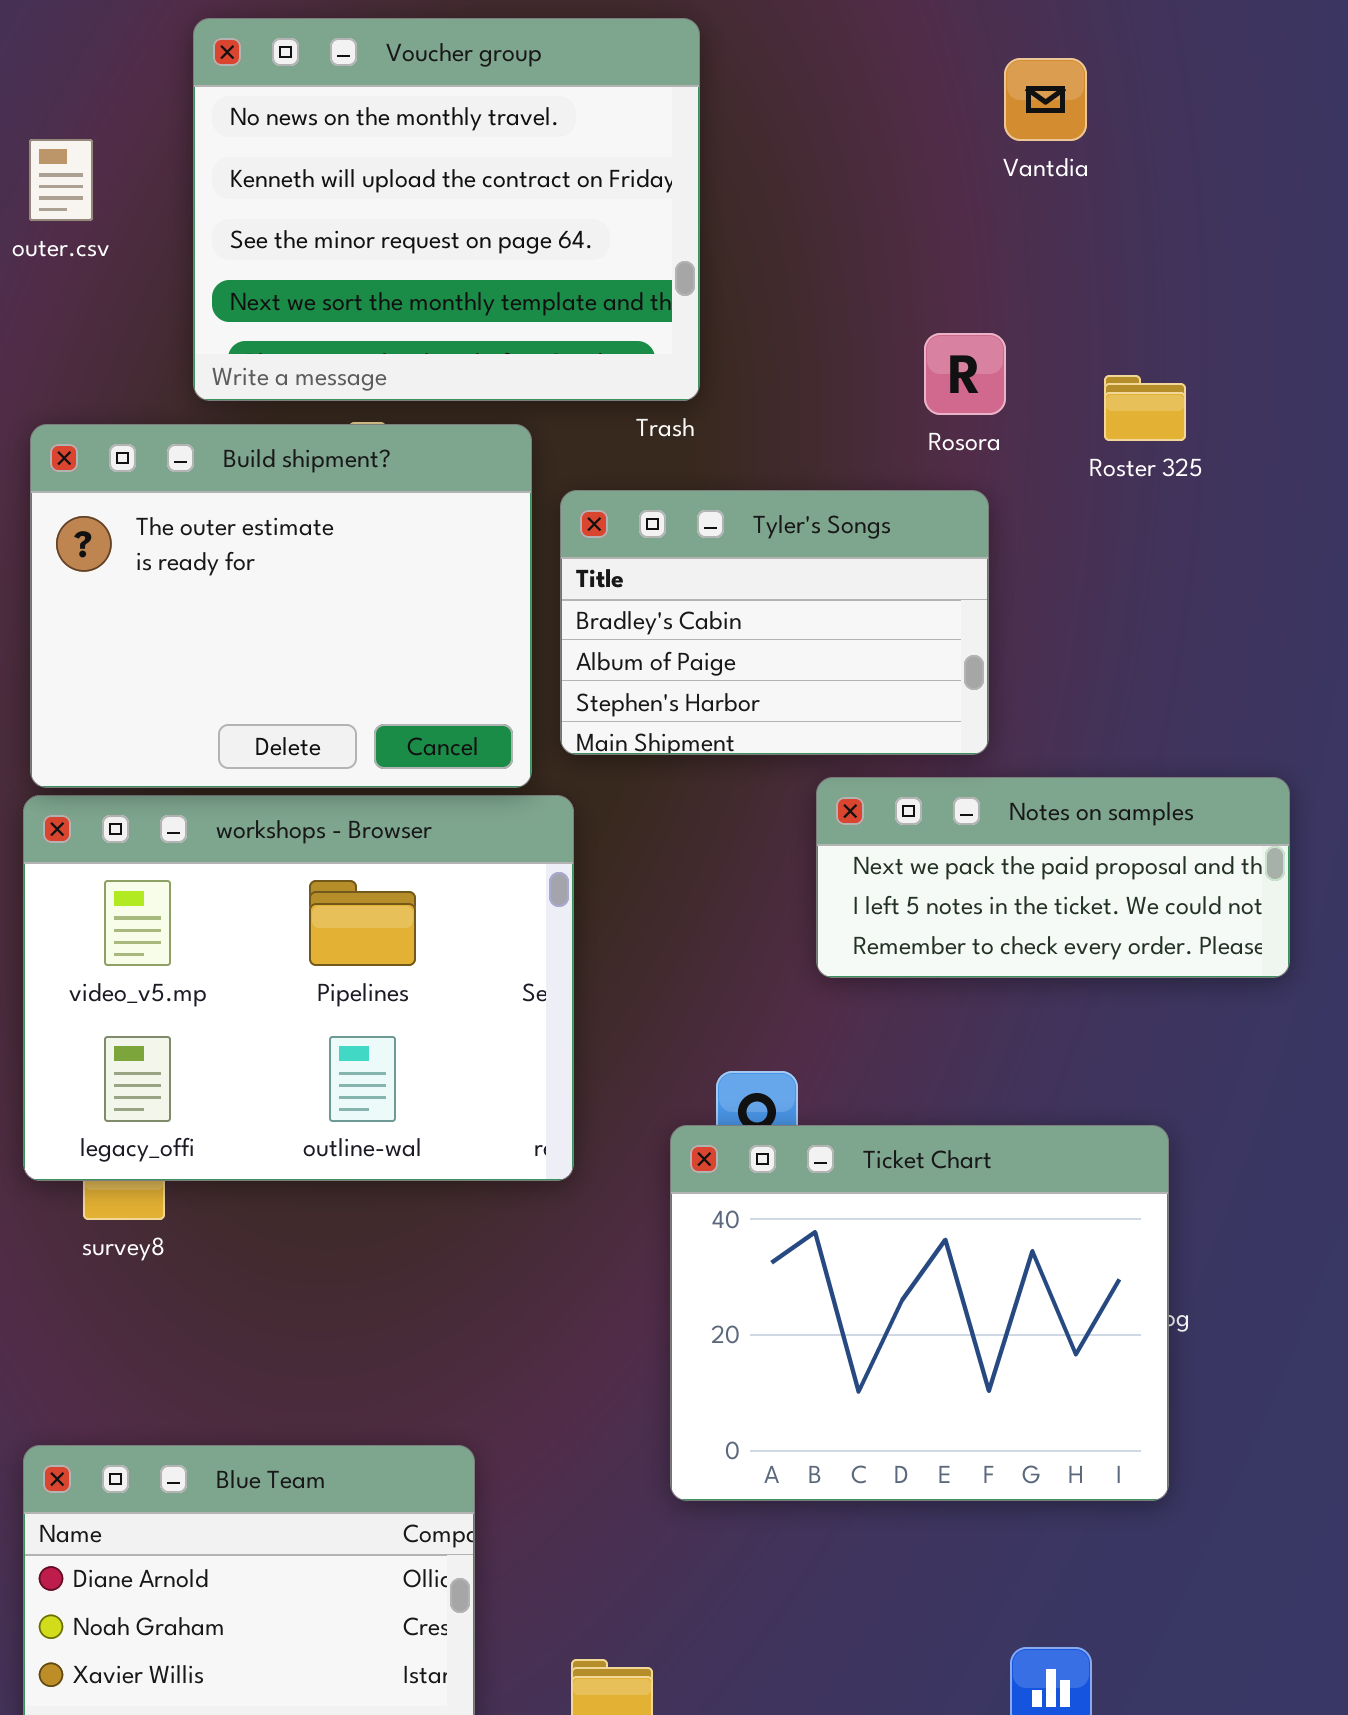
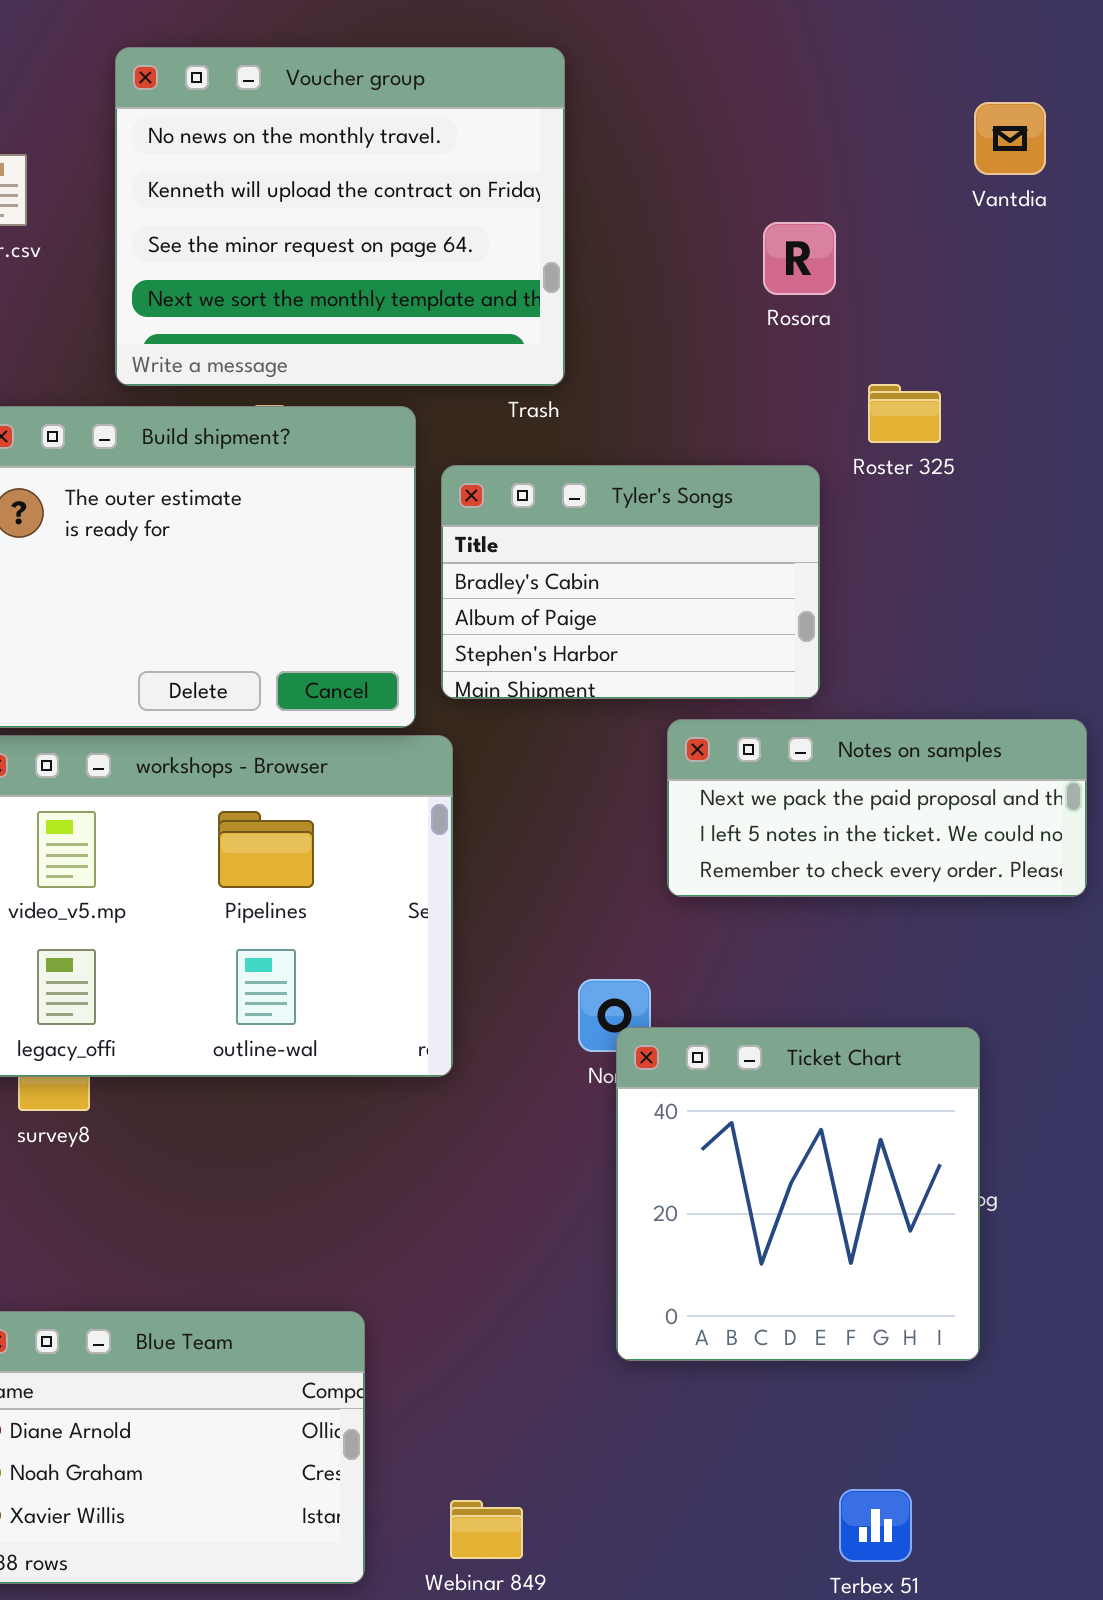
Vantdia: [1004,58,1087,141] -> [974,102,1046,175], moved
Rosora: [924,333,1006,415] -> [763,222,836,295], moved
Roster 325: [1104,375,1186,441] -> [868,384,941,443], moved
Ticket Chart: [670,1125,1169,1501] -> [616,1027,980,1361], resized

